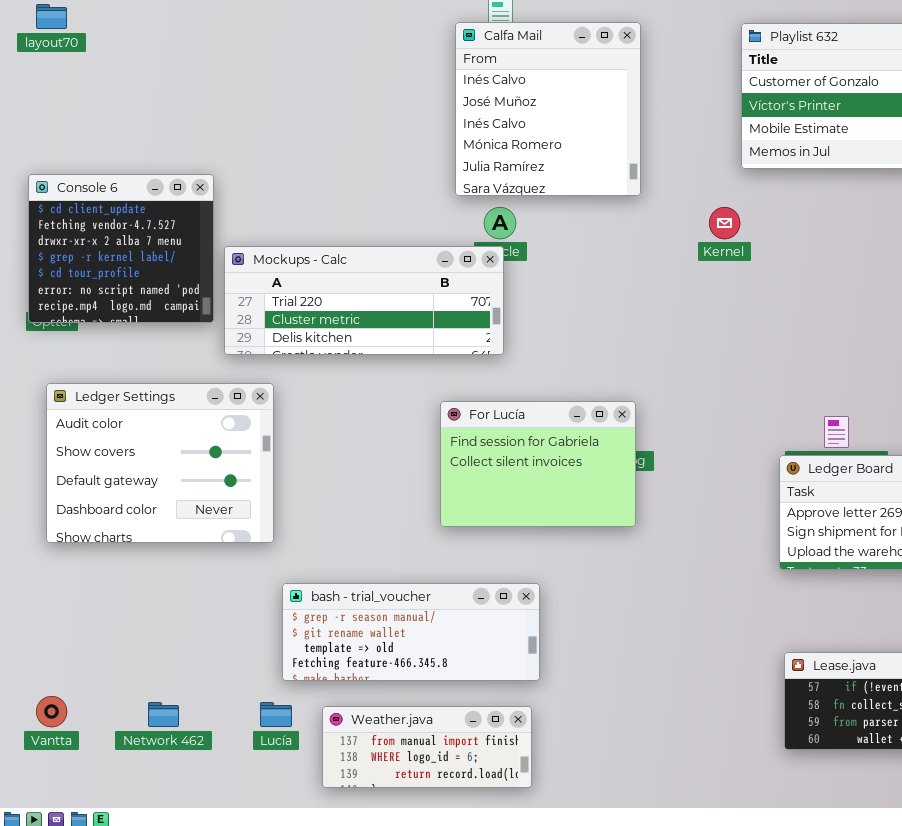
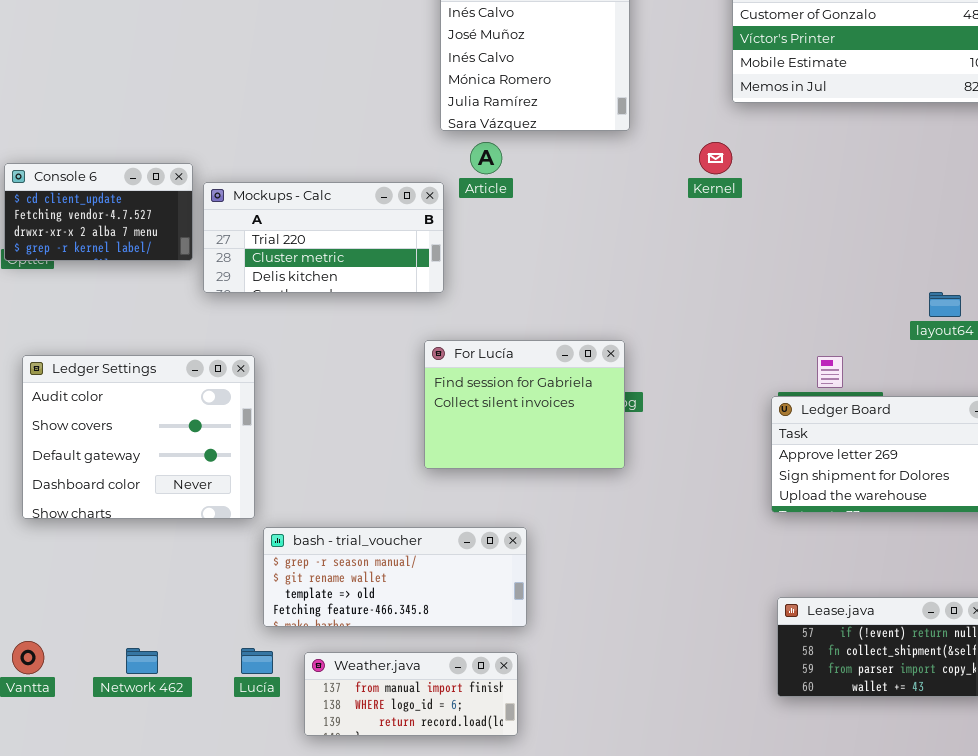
Console 6: [28,174,214,323] -> [4,163,193,261], resized
Mockups - Calc: [224,246,504,355] -> [203,182,444,293], resized
Ledger Settings: [46,383,274,543] -> [22,355,255,519], moved

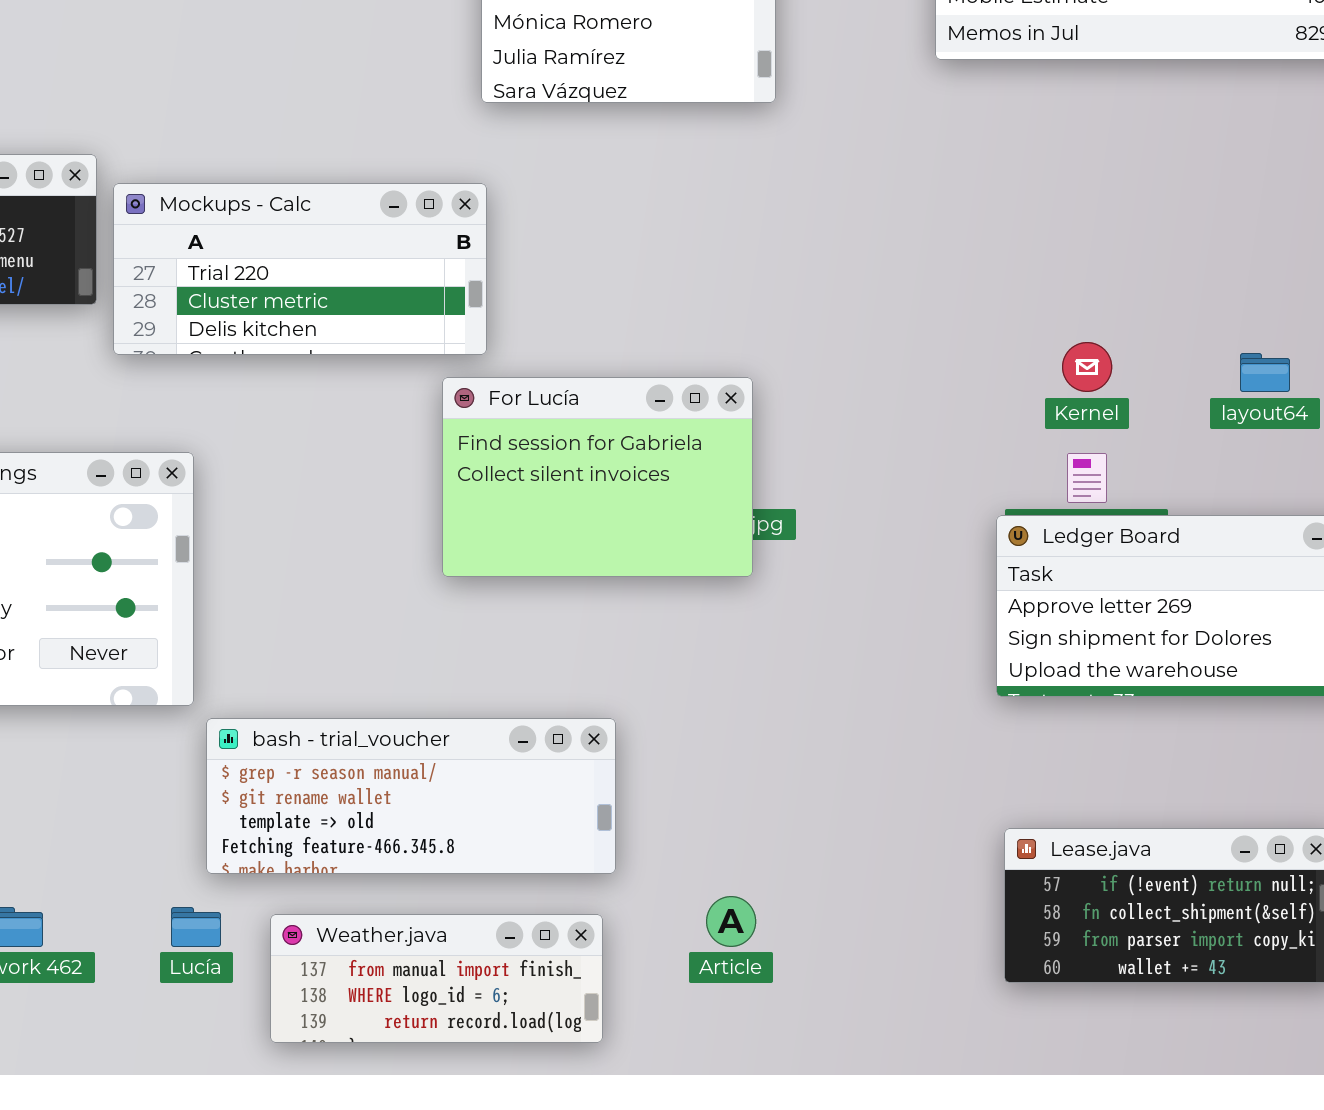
Article: [470,142,502,174] -> [706,896,756,947], moved
Kernel: [699,142,732,174] -> [1062,342,1112,392], moved
For Lucía: [424,340,625,469] -> [442,377,753,577], moved

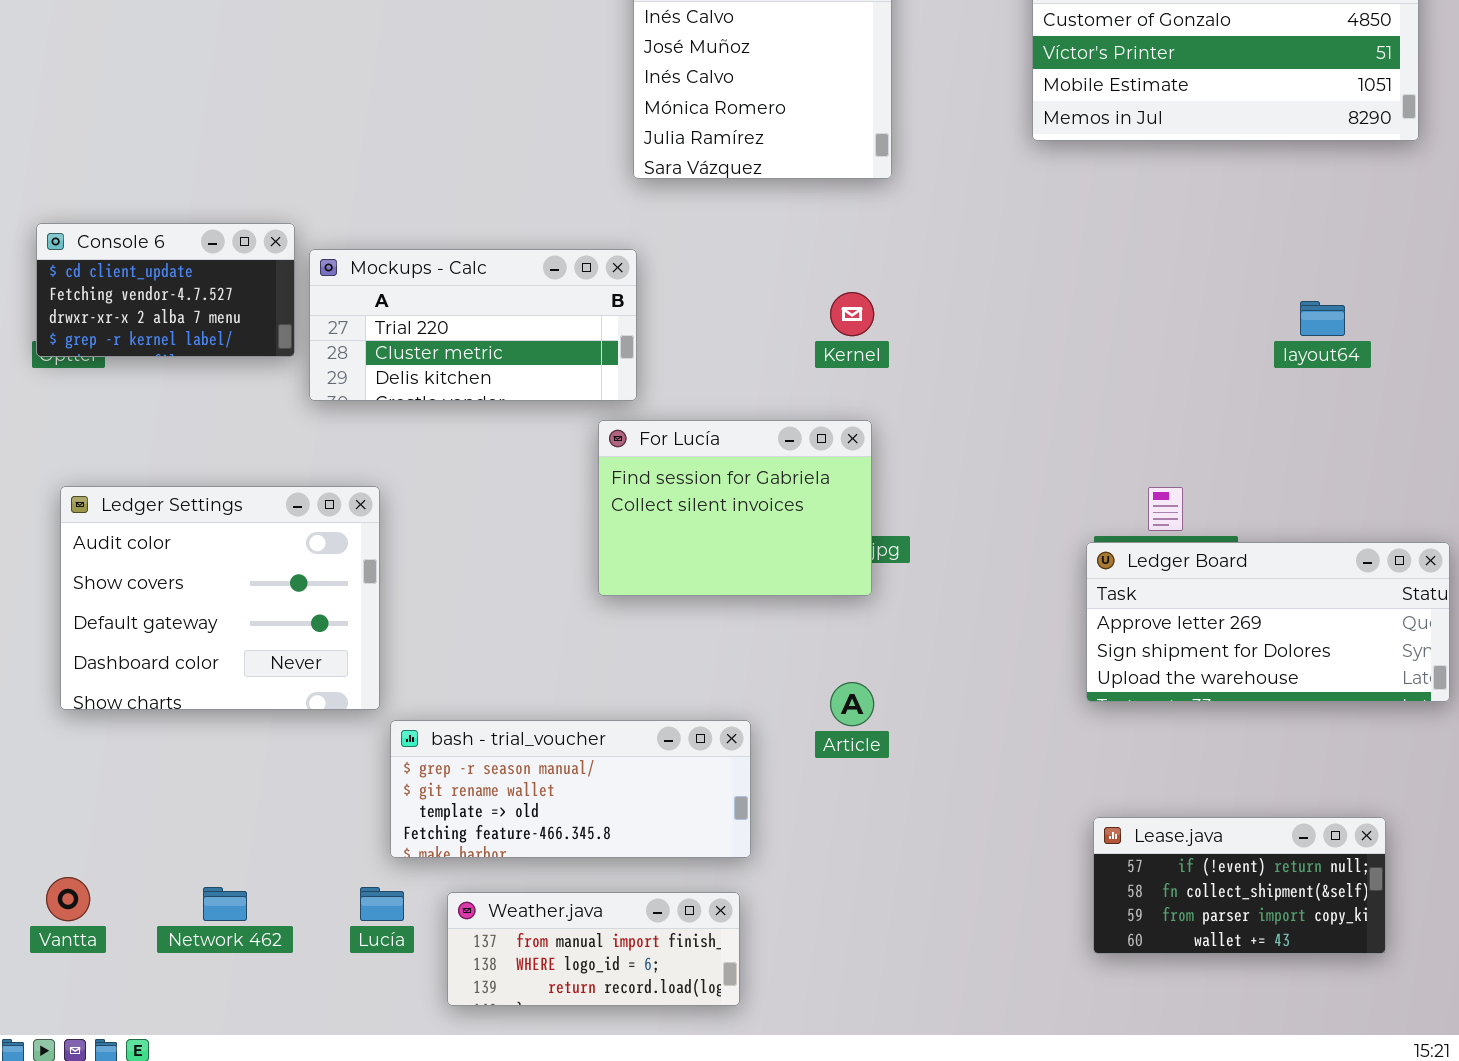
Kernel: [1062,342,1112,392] -> [830,292,874,336], moved
layout64: [1240,353,1290,392] -> [1300,301,1345,336], moved
Article: [706,896,756,947] -> [830,682,874,726], moved

